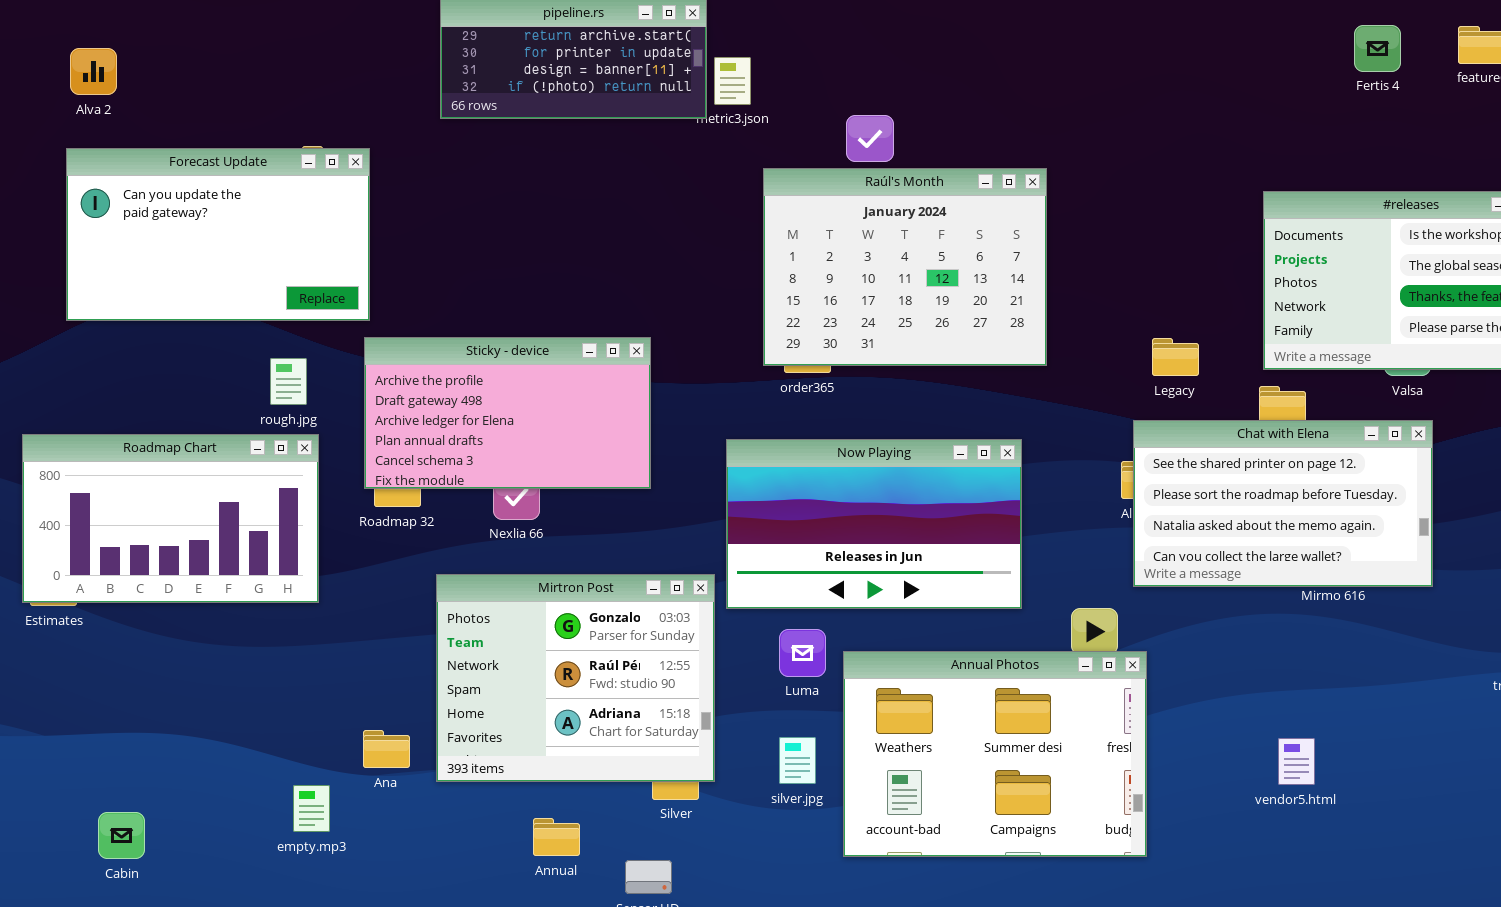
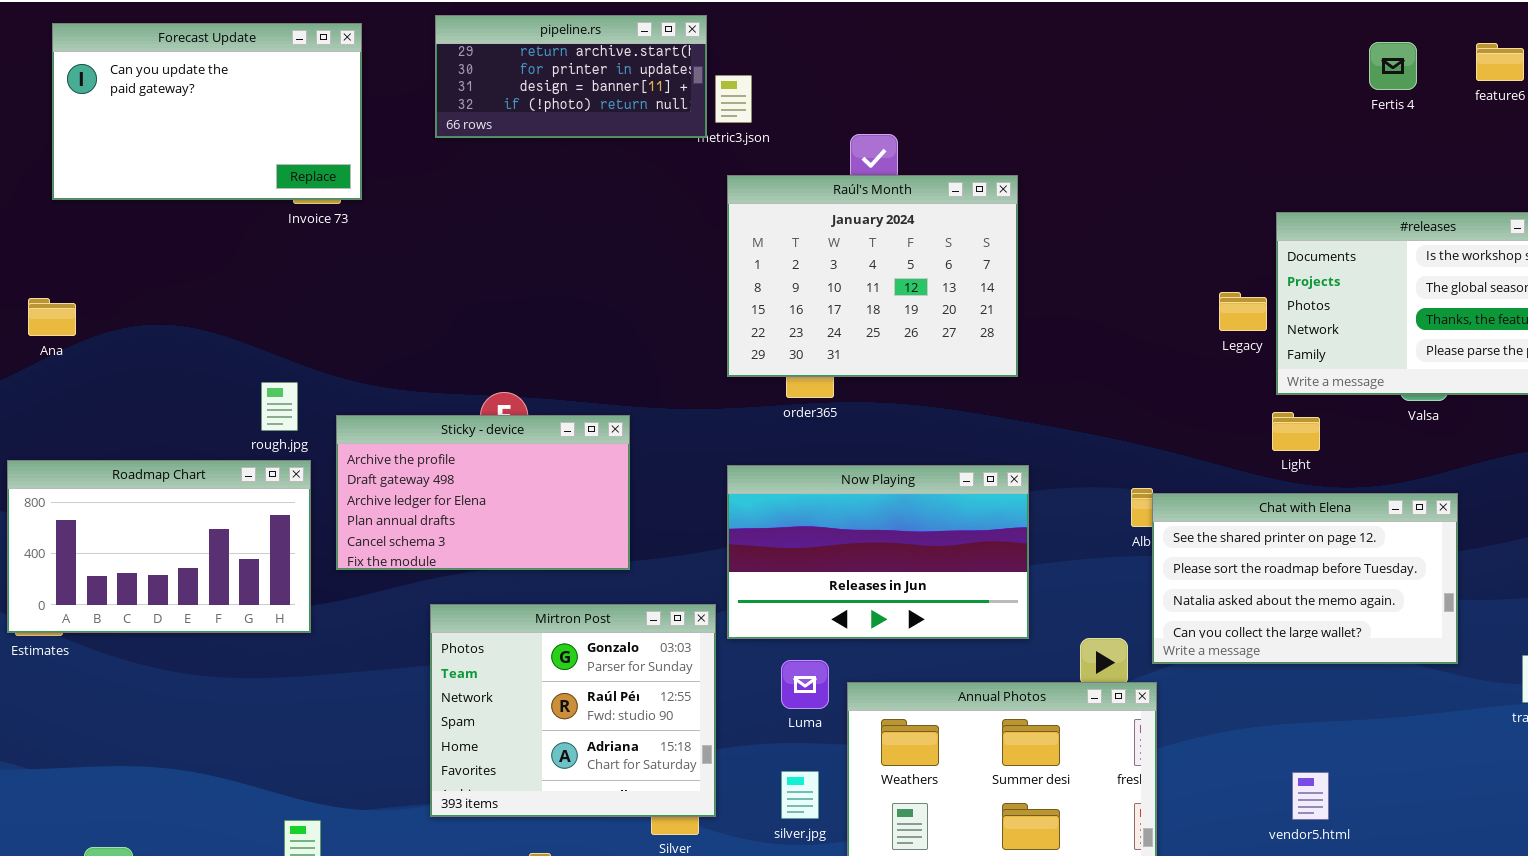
Forecast Update: [66,148,370,321] -> [52,23,362,200], moved
Raúl's Month: [763,168,1047,366] -> [727,175,1018,377], moved
Sticky - device: [364,337,651,489] -> [336,415,630,570], moved
Legacy: [1152,338,1199,376] -> [1219,292,1267,331], moved
Chat with Elena: [1133,420,1433,587] -> [1152,493,1458,664], moved
Ana: [363,730,410,768] -> [28,298,76,336], moved

